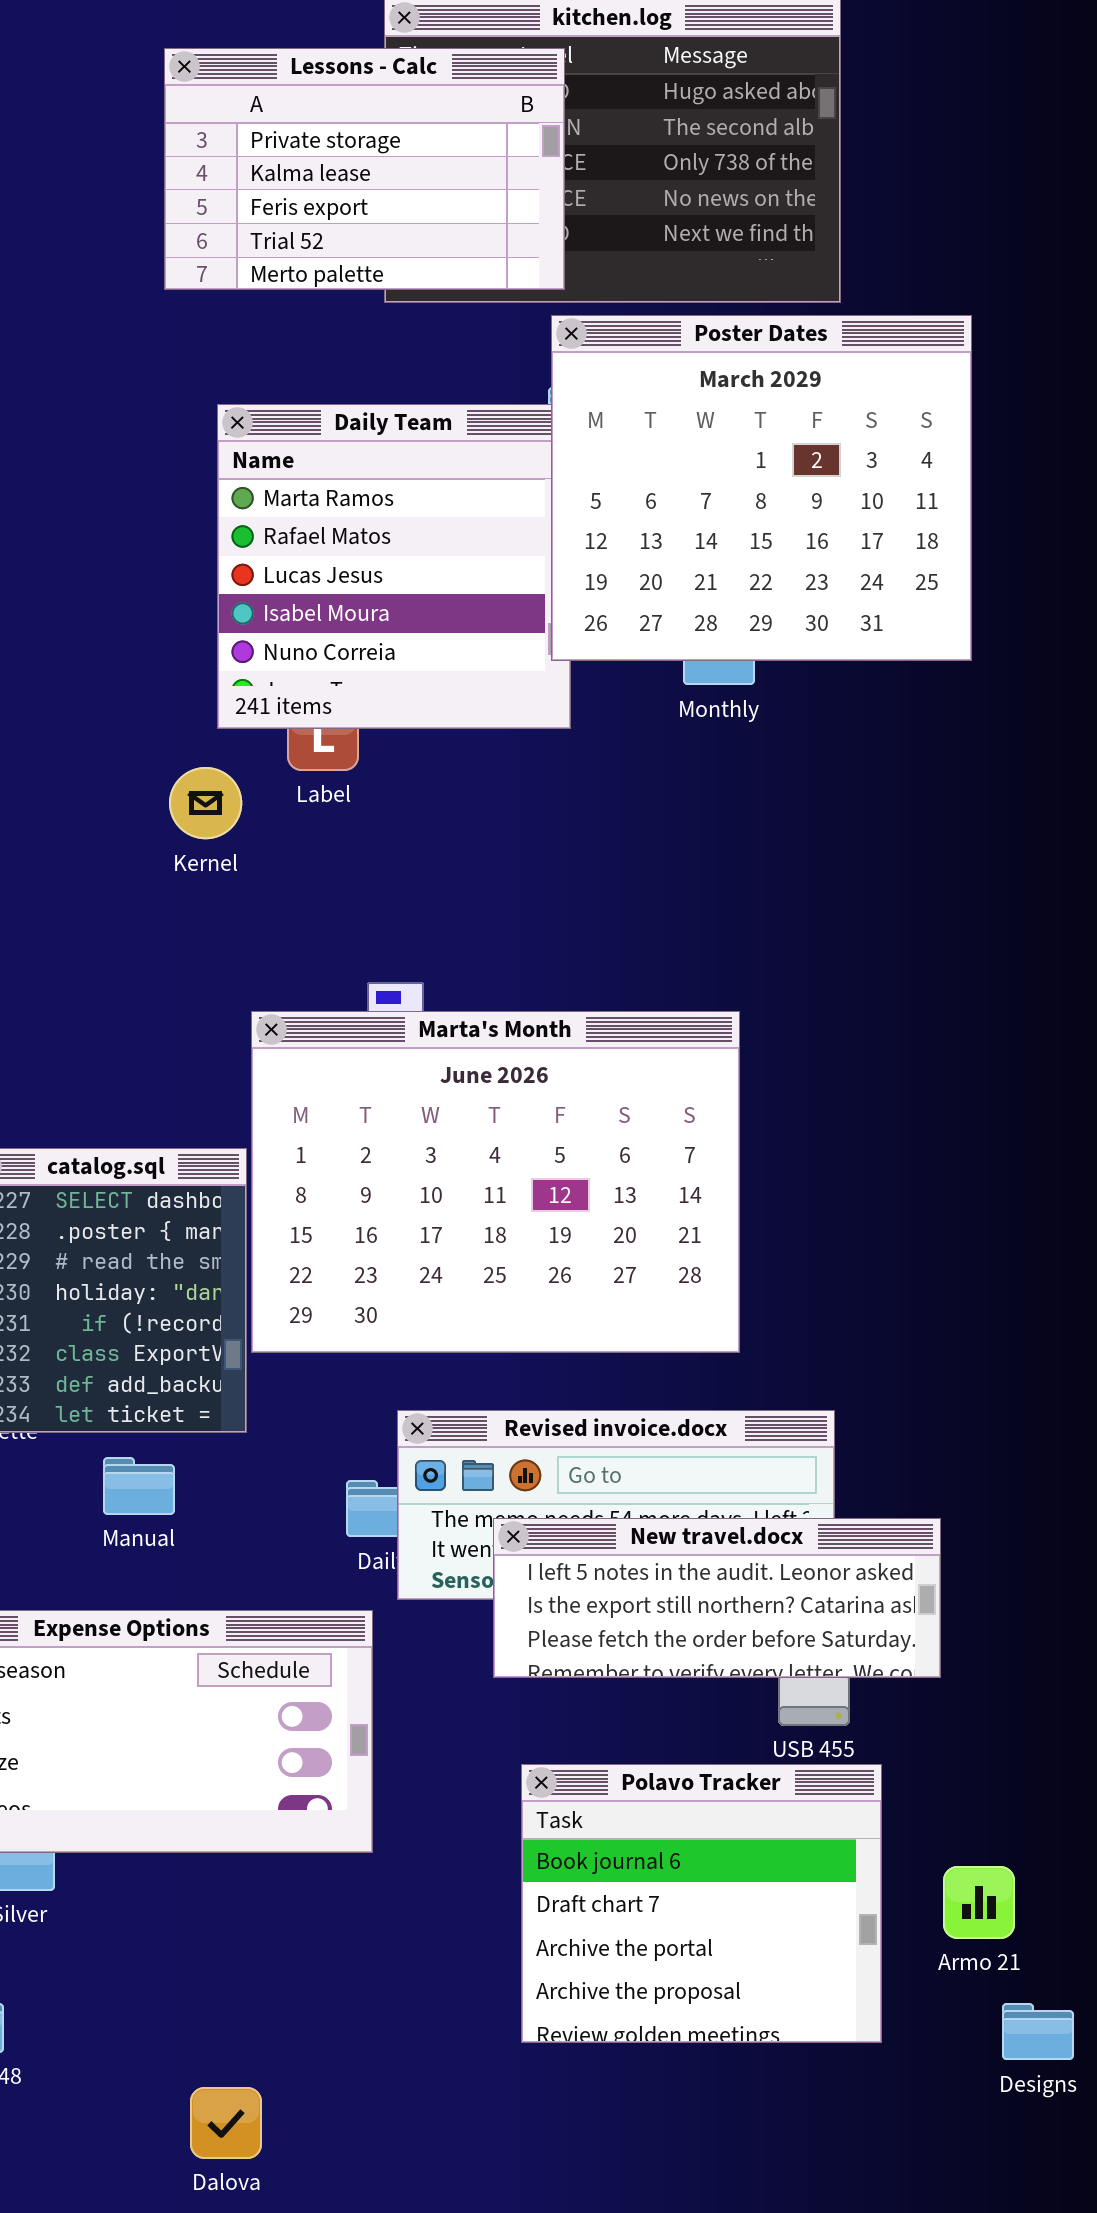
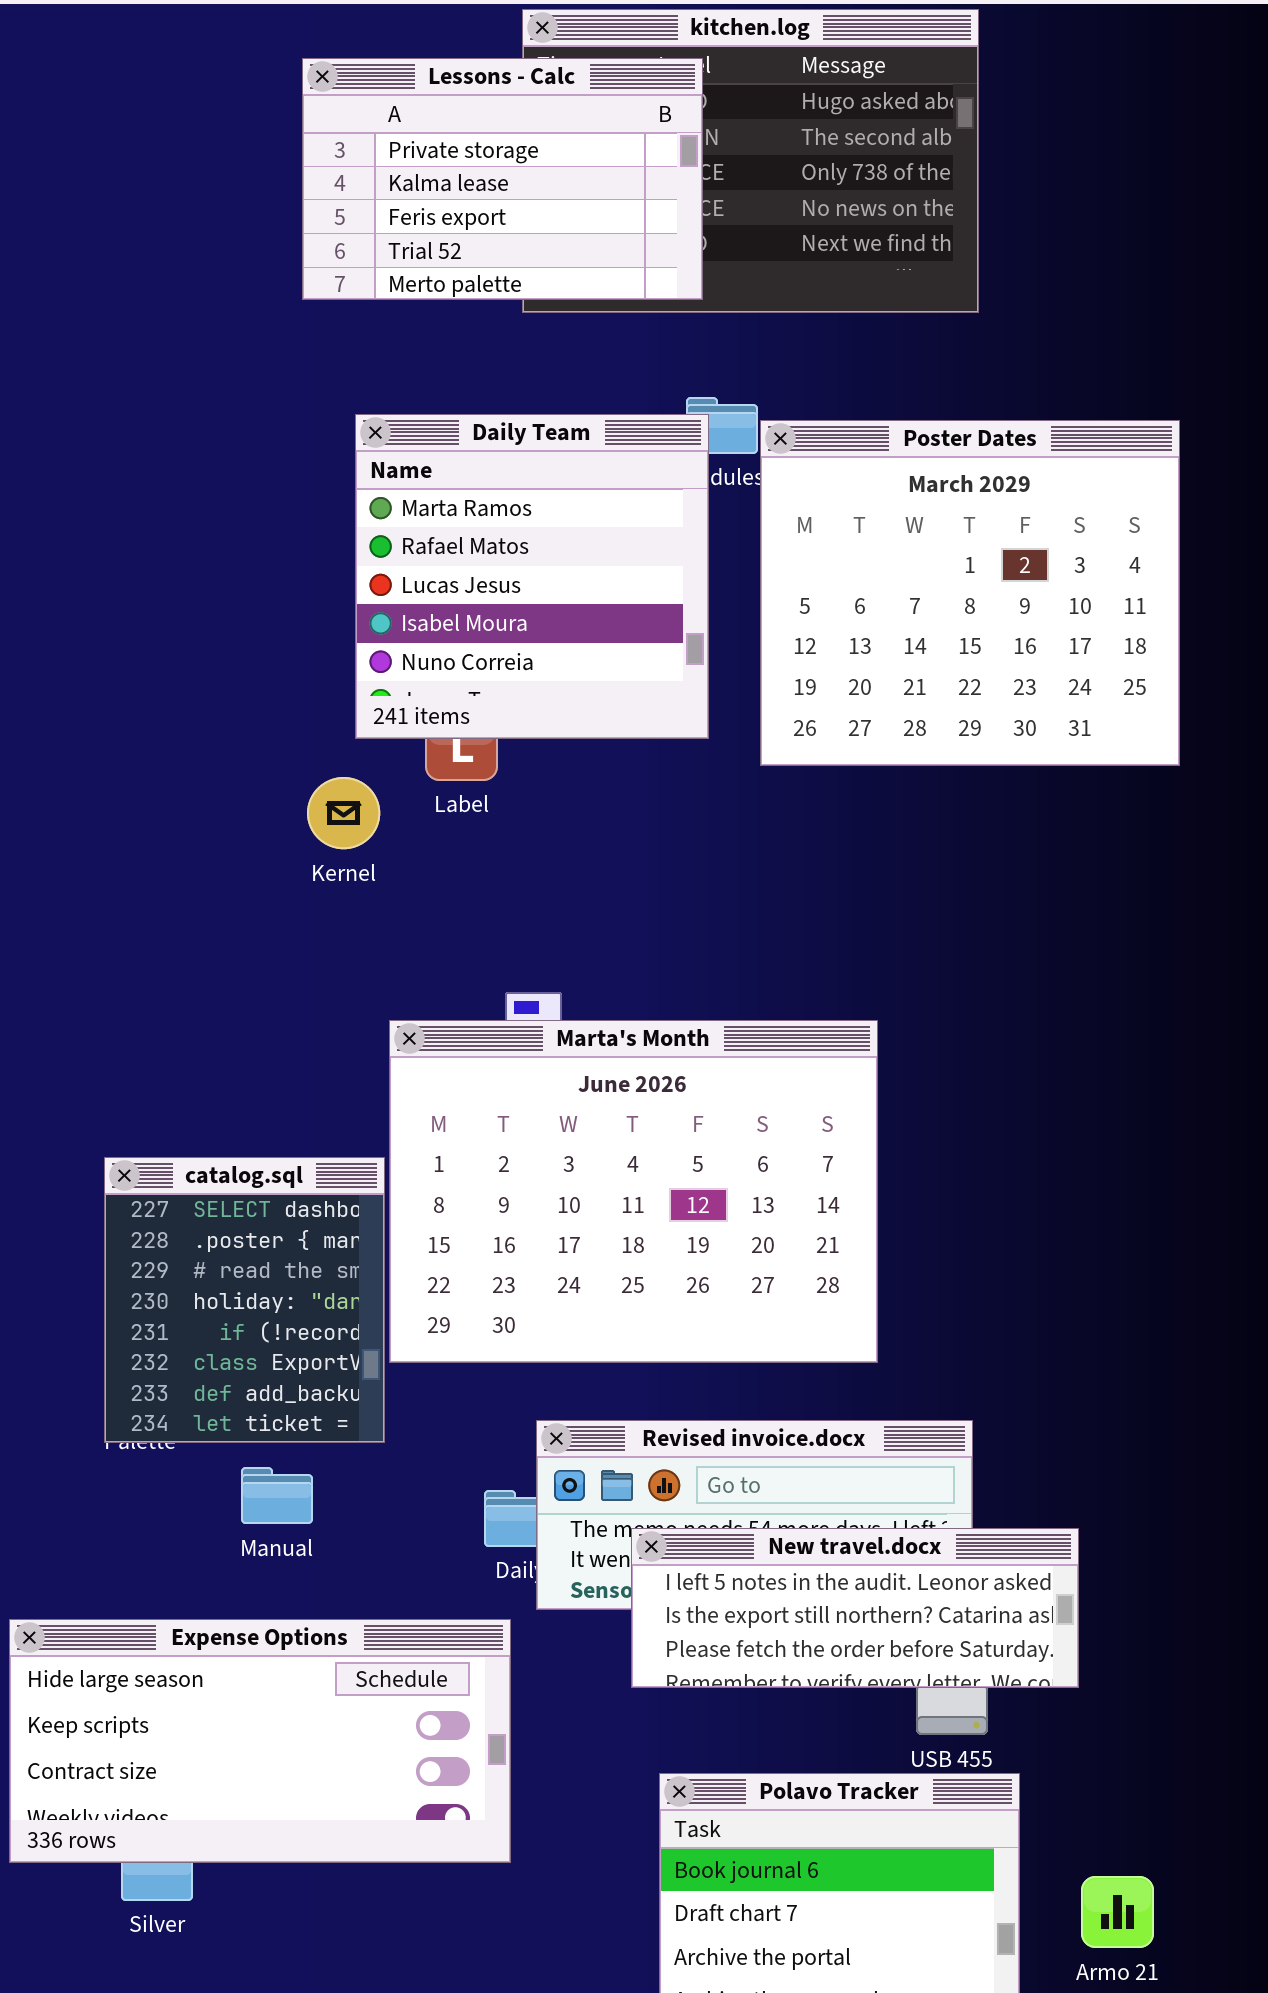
Poster Dates: [551,315,972,661] -> [760,420,1180,766], moved

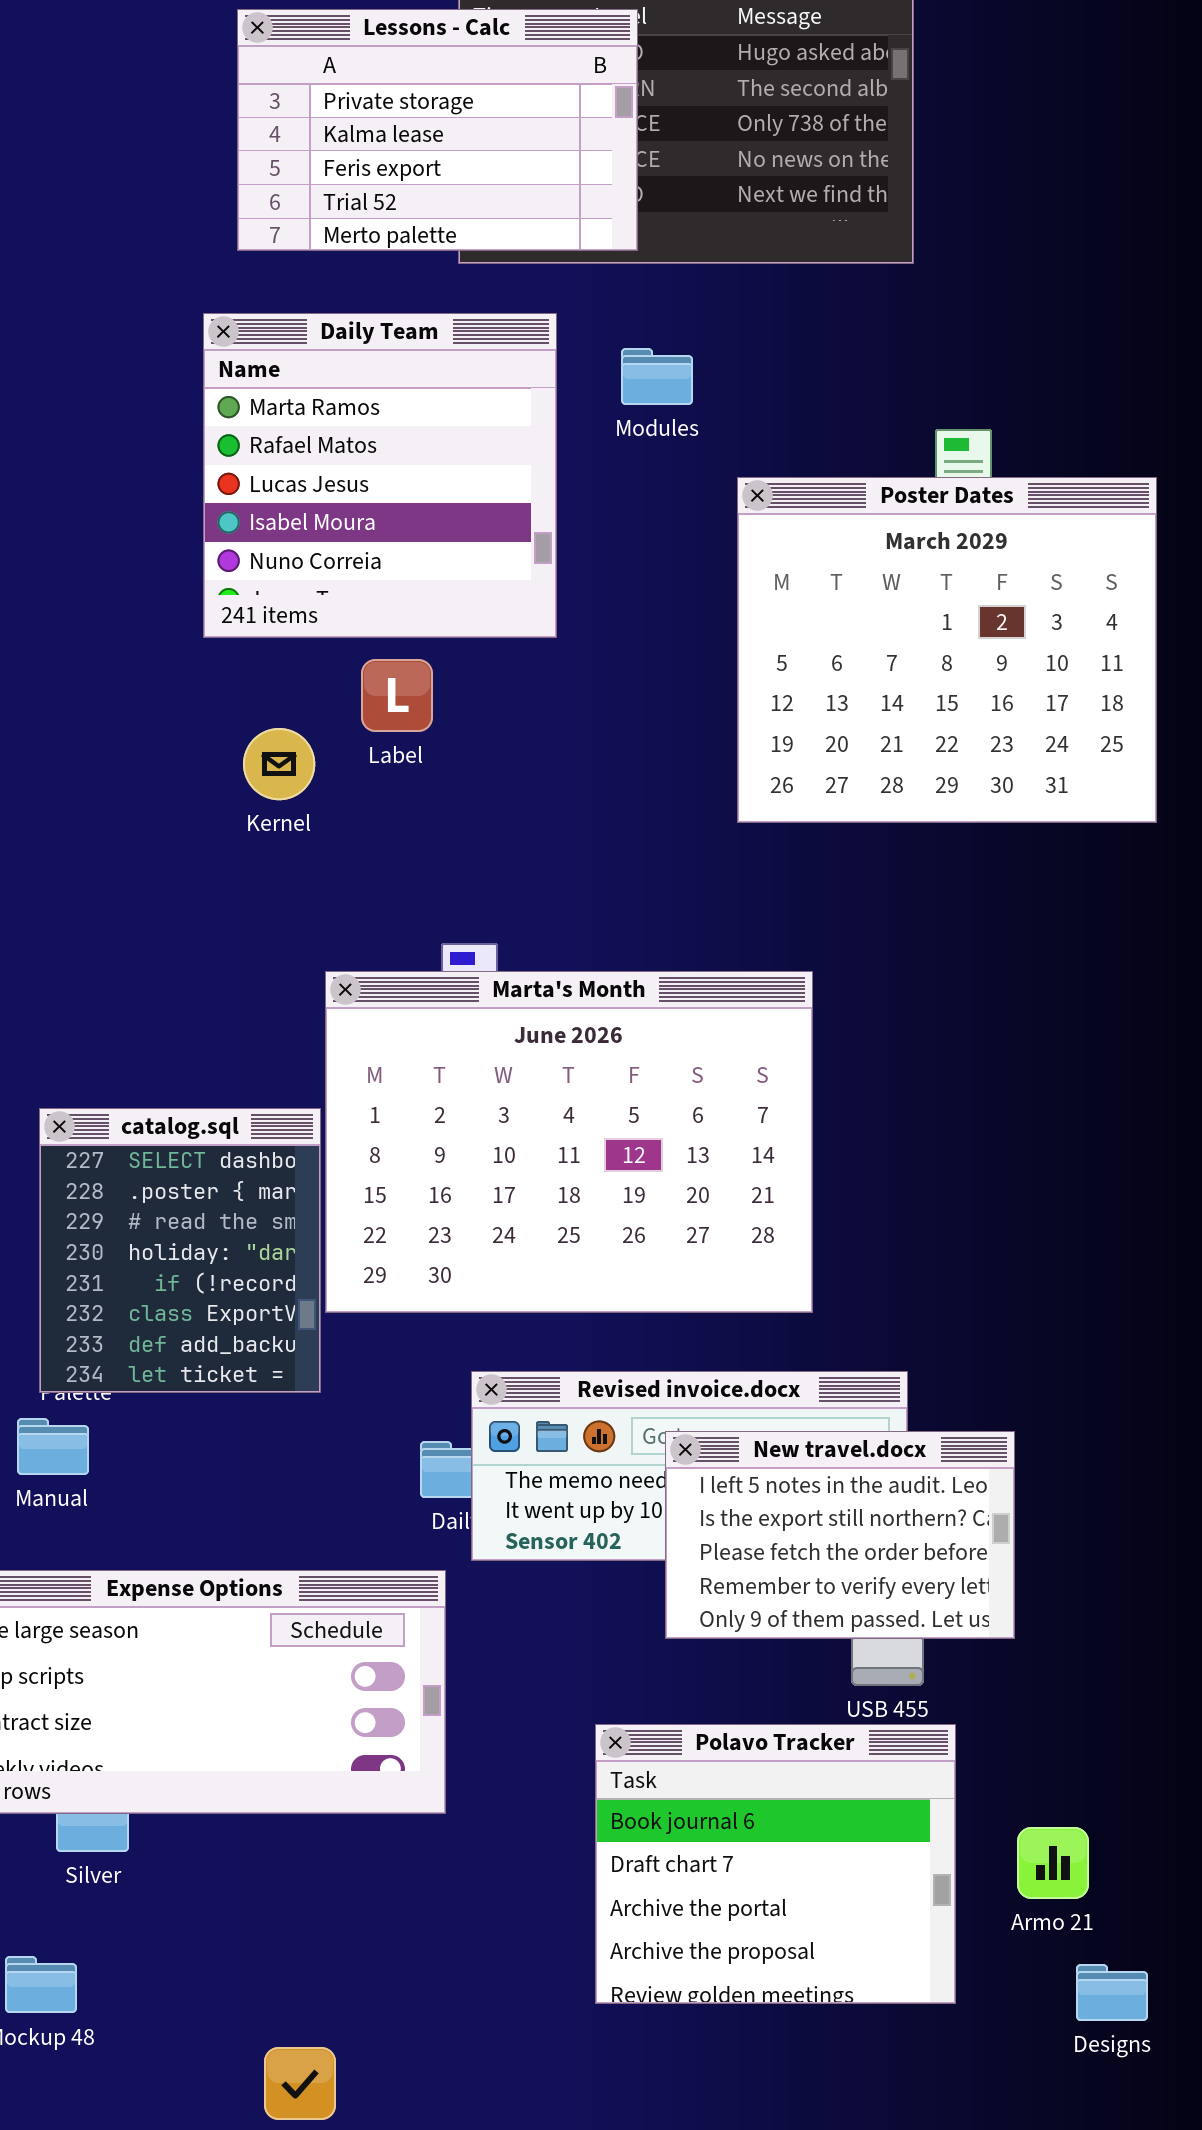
Daily Team: [355,414,709,739] -> [203,313,557,638], moved
Poster Dates: [760,420,1180,766] -> [737,477,1157,823], moved
Manual: [241,1467,313,1524] -> [17,1418,89,1475], moved
New travel.docx: [631,1528,1079,1688] -> [665,1431,1015,1639], resized

